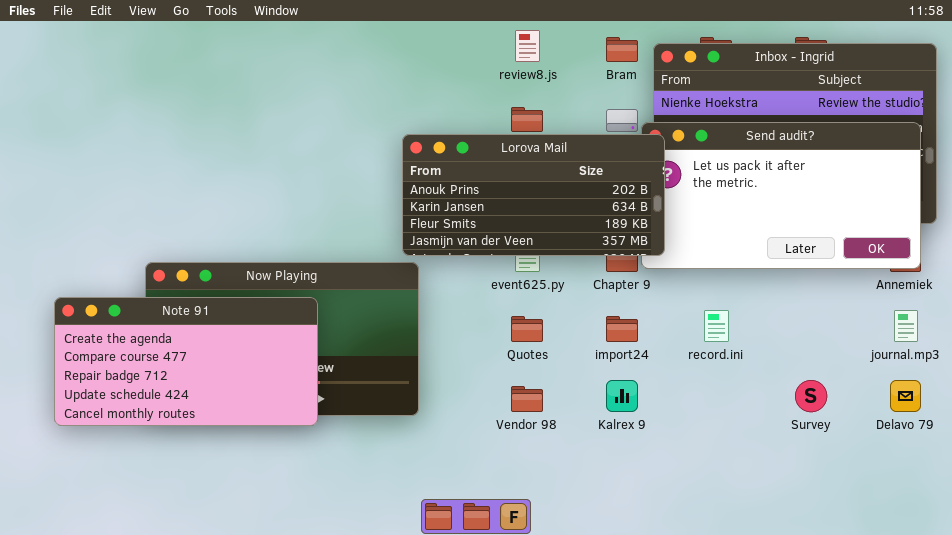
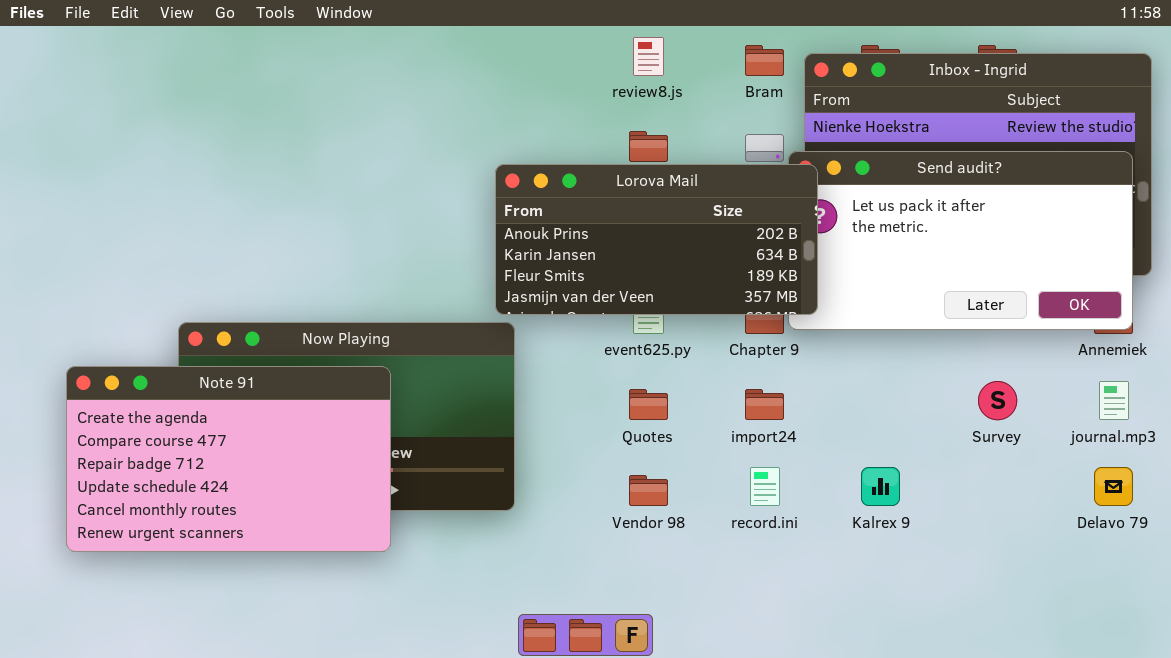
Note 91: [54,297,318,426] -> [66,366,391,552], resized
record.ini: [704,310,729,342] -> [750,467,780,506], moved
Kalrex 9: [606,380,638,412] -> [861,467,900,506], moved
Survey: [795,380,827,412] -> [978,381,1017,420], moved

